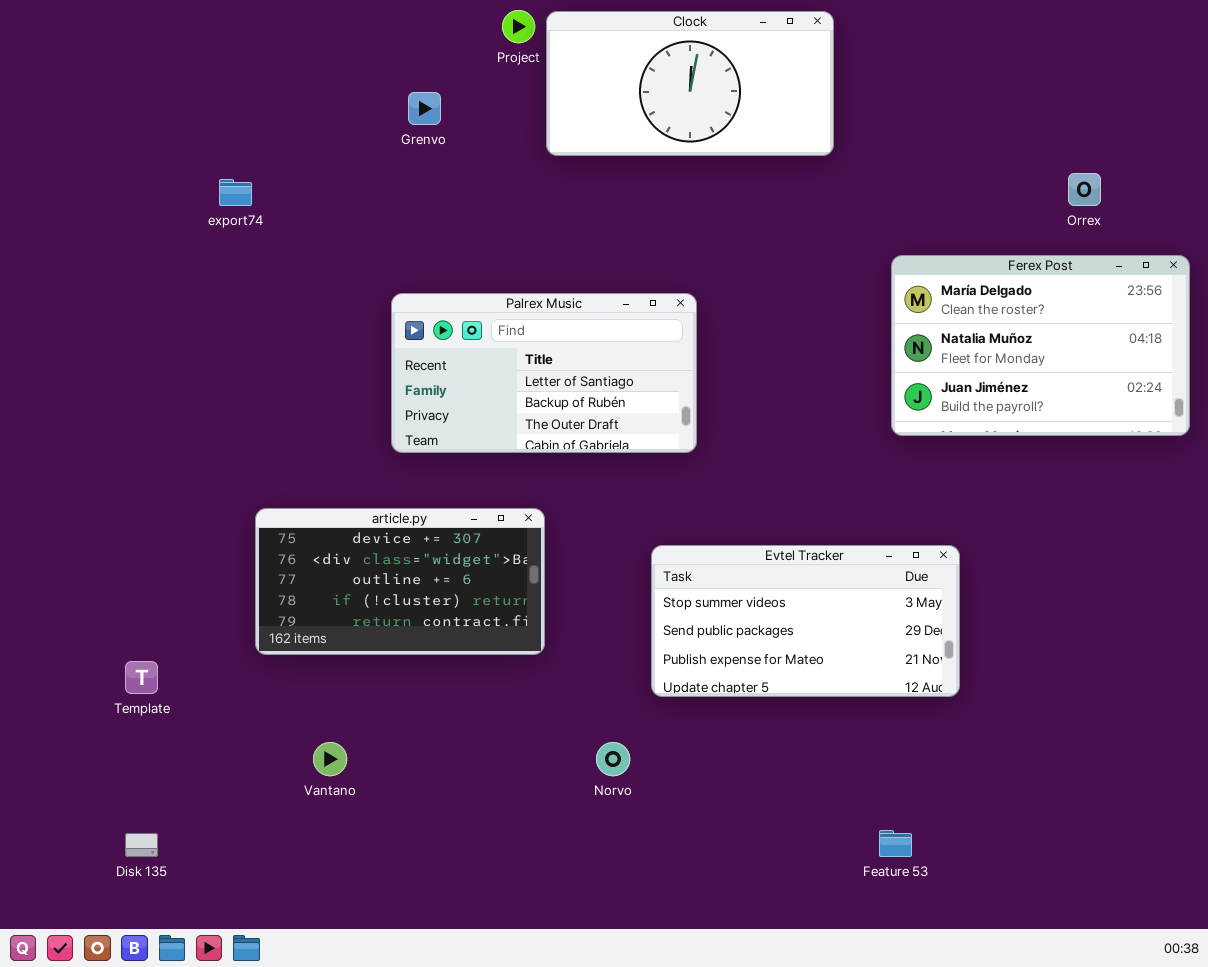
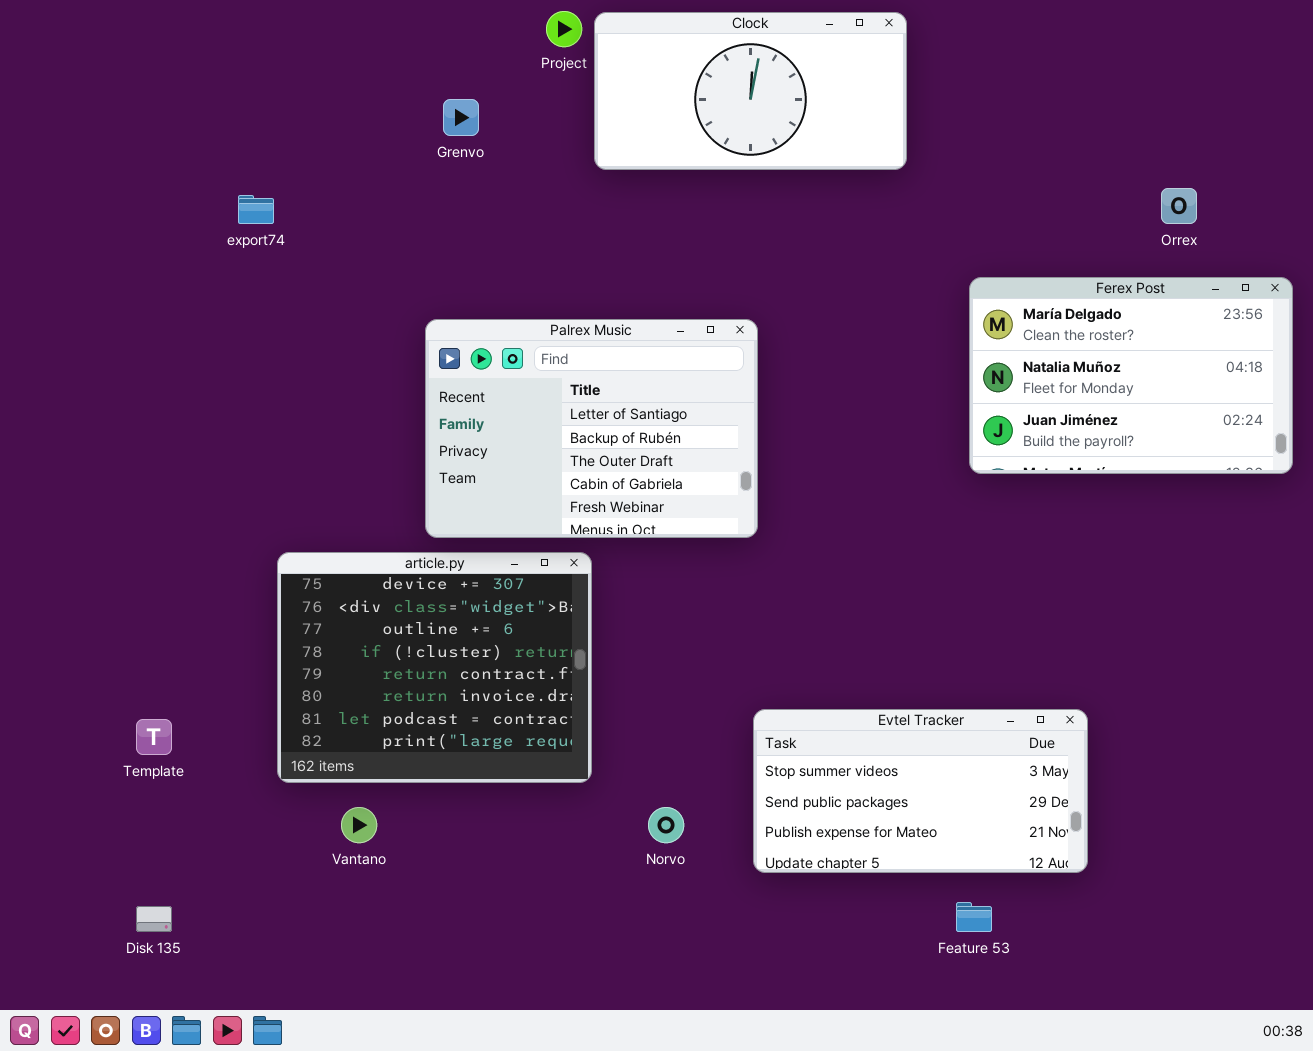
Palrex Music: [391,293,697,453] -> [425,319,758,538], resized
article.py: [255,508,545,655] -> [277,552,592,783], resized
Evtel Tracker: [651,545,960,697] -> [753,709,1088,873], moved

